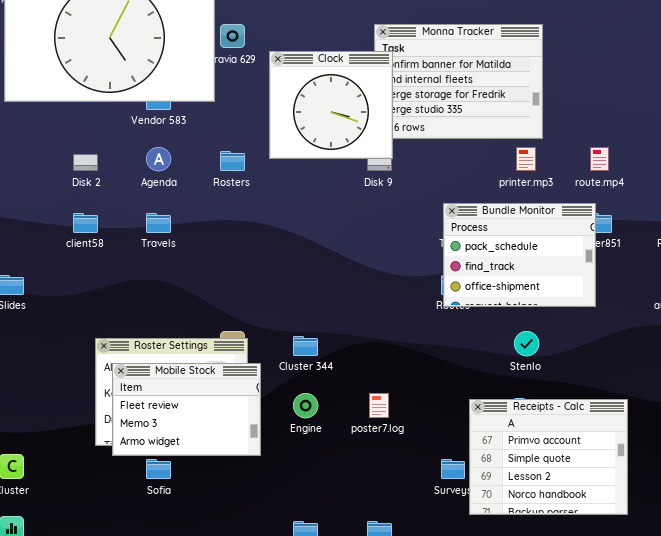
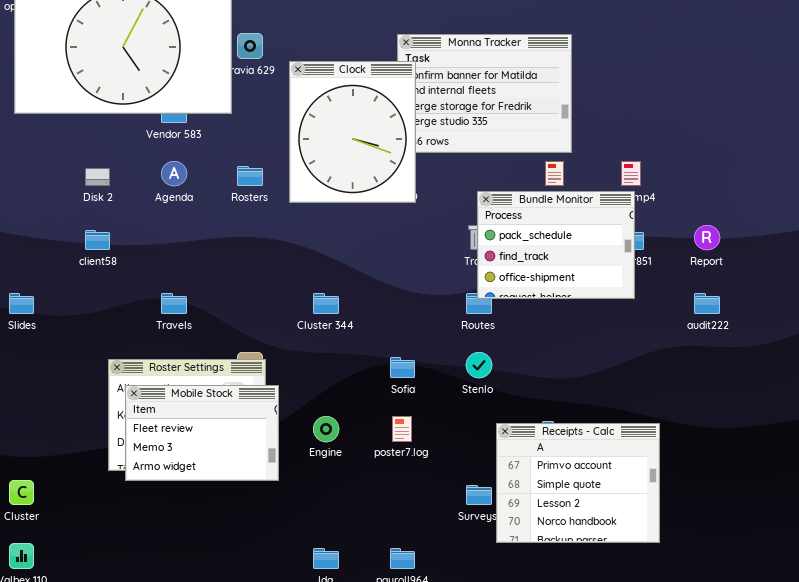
Clock: [269,51,393,159] -> [289,61,416,203], resized
Bundle Monitor: [443,203,596,307] -> [477,191,635,299], moved
Travels: [146,213,171,233] -> [161,293,187,314], moved
Stenlo: [514,331,539,356] -> [466,352,492,378], moved
Cluster 344: [293,336,318,356] -> [313,293,339,314], moved
Sofia: [146,459,171,479] -> [390,357,415,378], moved

